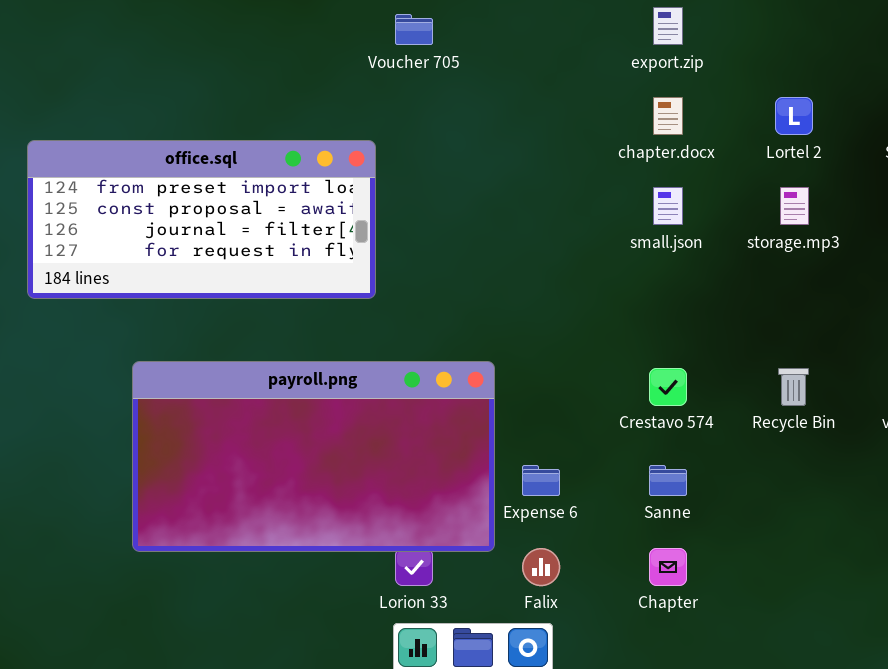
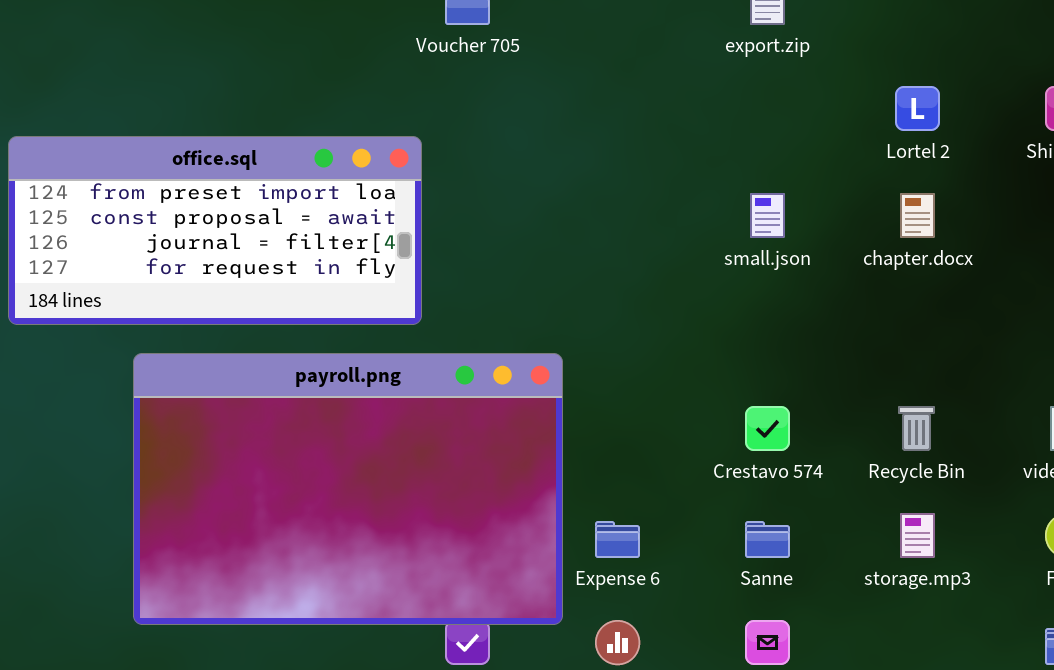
chapter.docx: [653,97,683,135] -> [900,193,935,238], moved
storage.mp3: [780,187,809,225] -> [900,513,935,558], moved
payroll.png: [132,361,495,552] -> [133,353,563,625], resized

